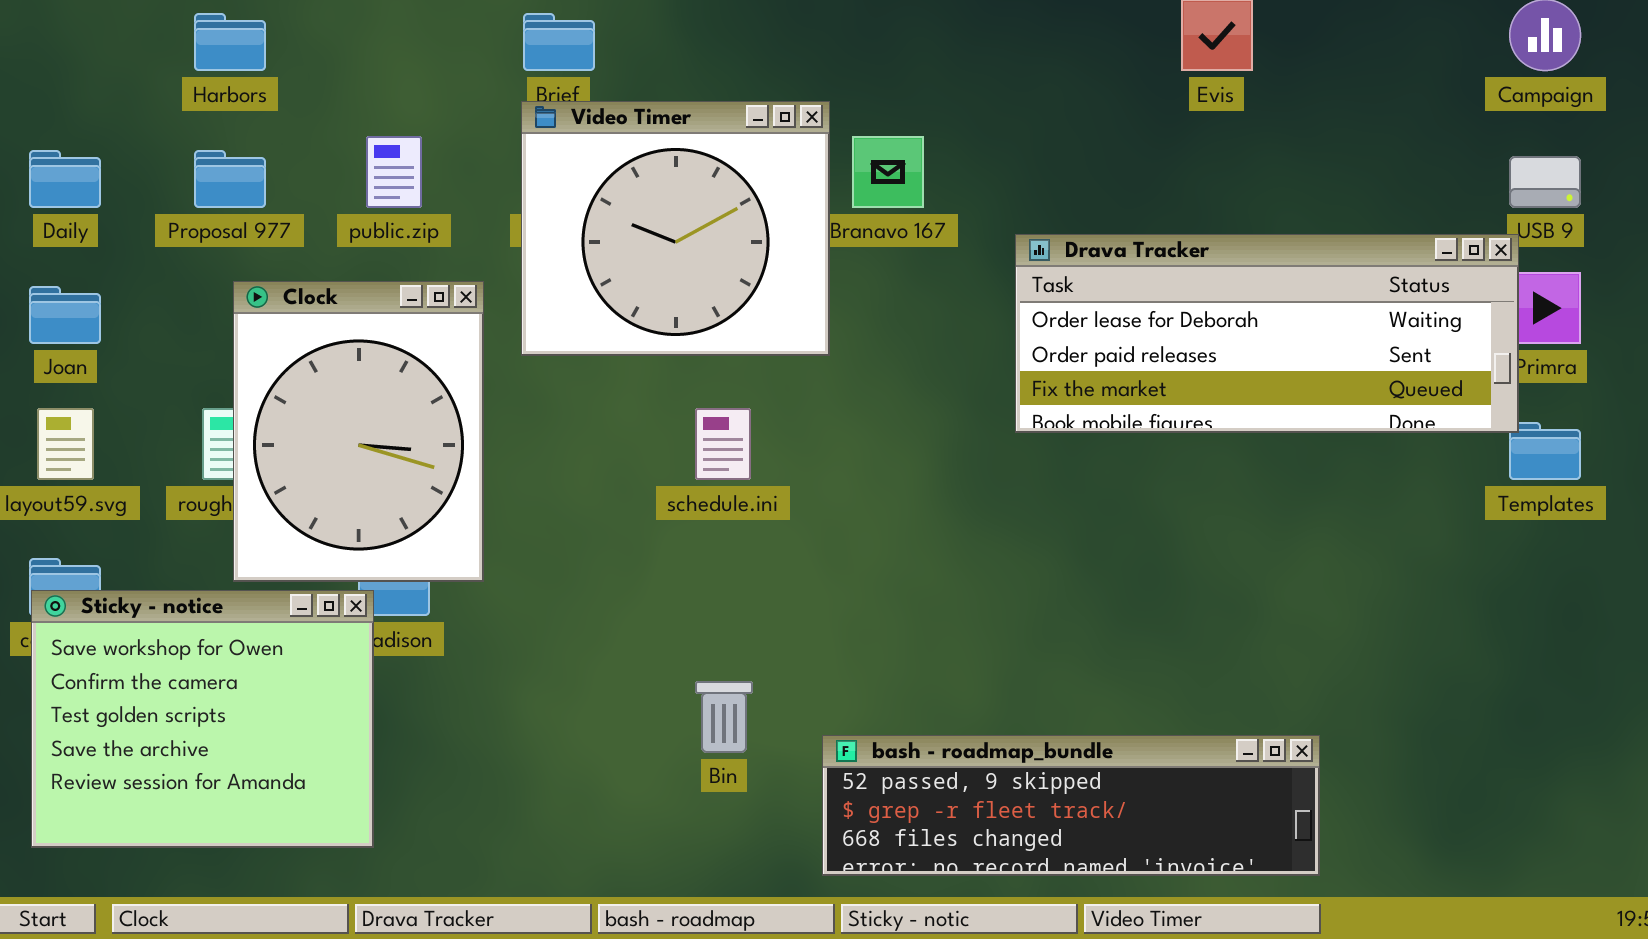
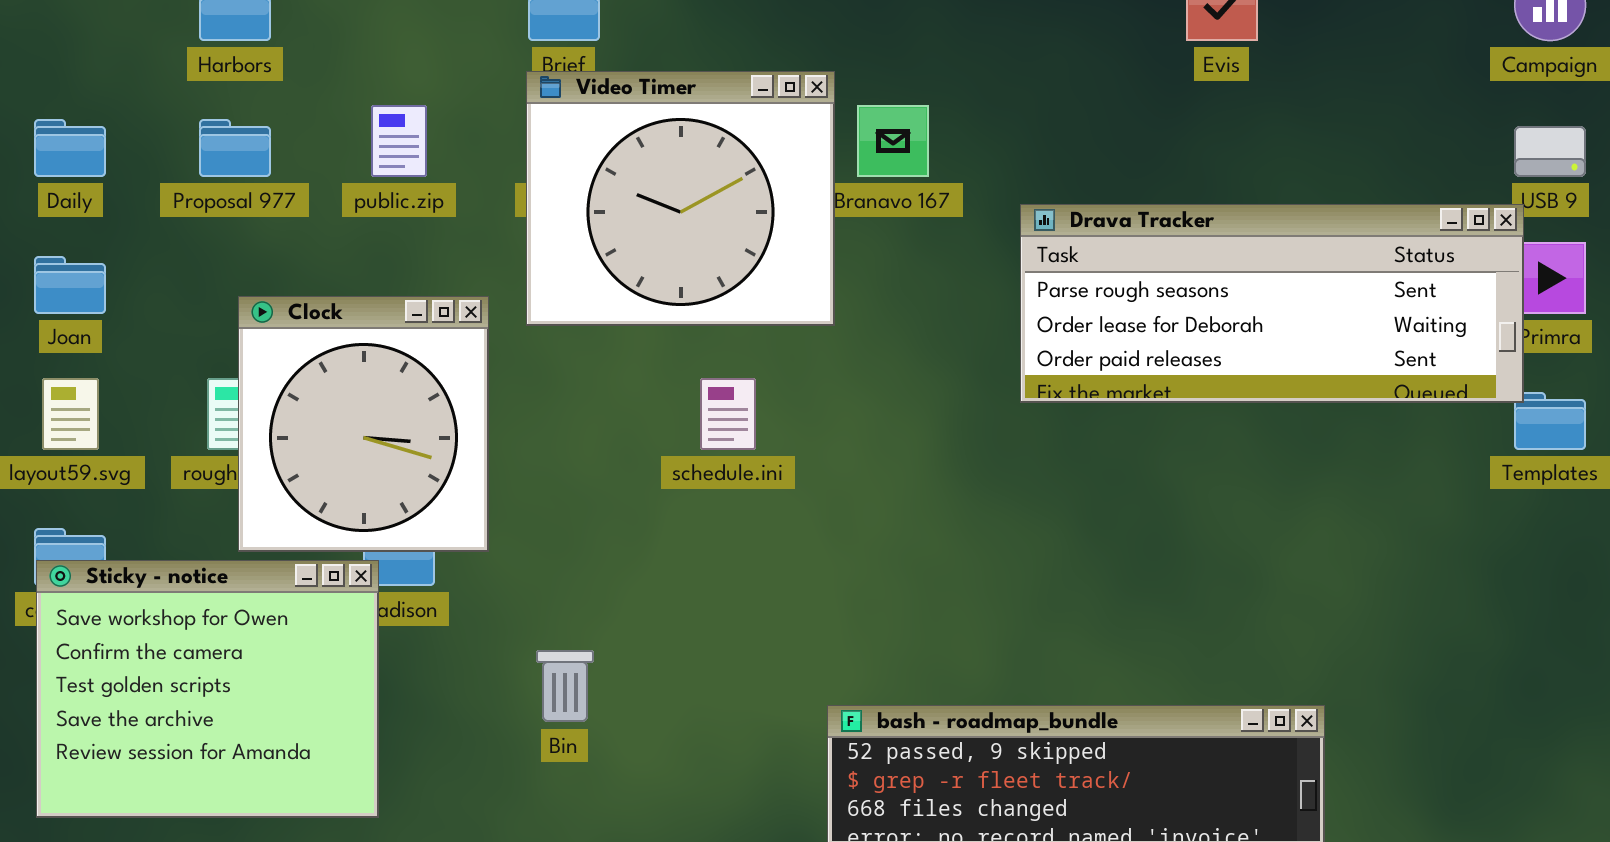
Drava Tracker: [1015,234,1519,433] -> [1020,204,1524,403], scrolled up 1 row
Clock: [233,281,484,582] -> [238,296,489,552], resized
Bin: [695,681,753,753] -> [536,650,594,722], moved

